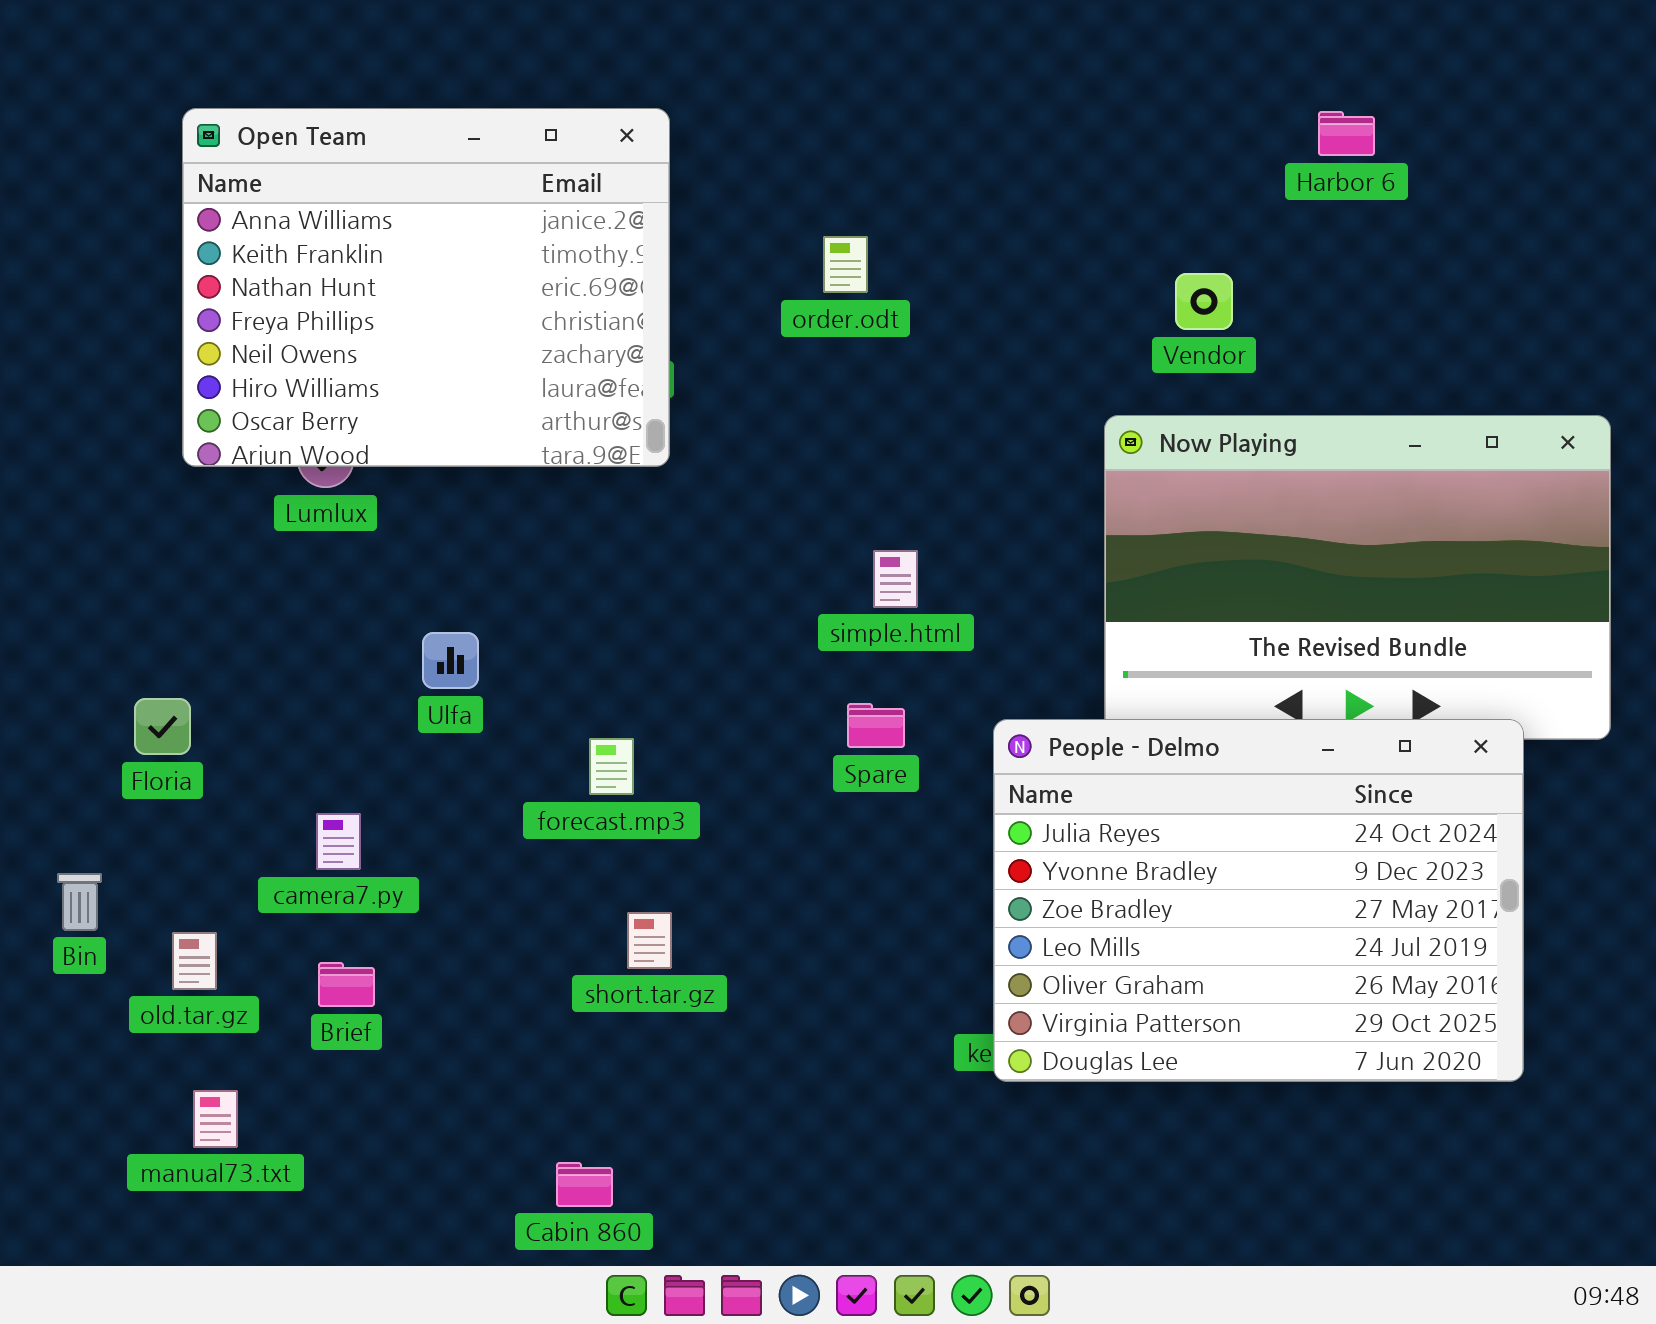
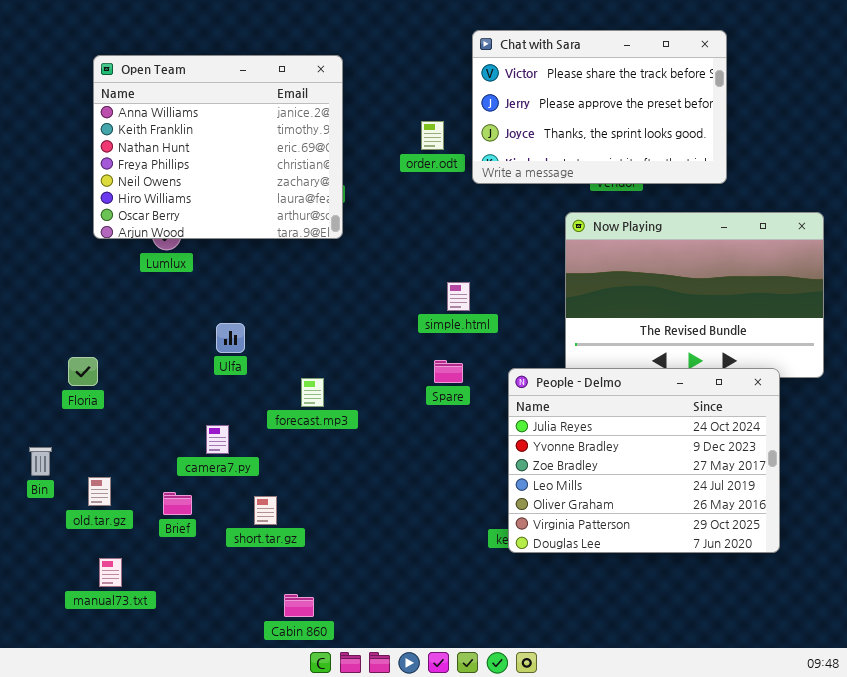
Chat with Sara: none -> [472,30,727,184], opened
camera7.py: [316,813,361,870] -> [206,425,229,454], moved
short.tar.gz: [627,912,672,969] -> [254,496,277,525], moved

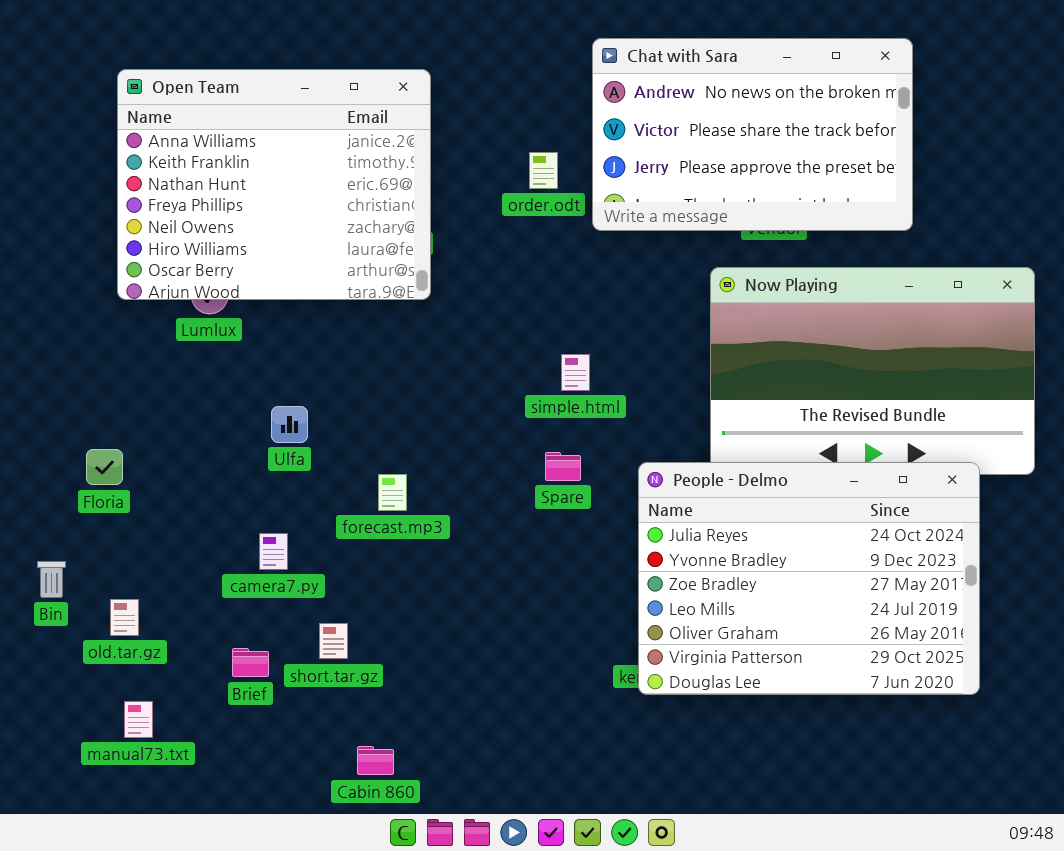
Chat with Sara: [472,30,727,184] -> [592,38,913,231], scrolled up 1 row
Brief: [163,492,192,515] -> [232,648,269,677], moved

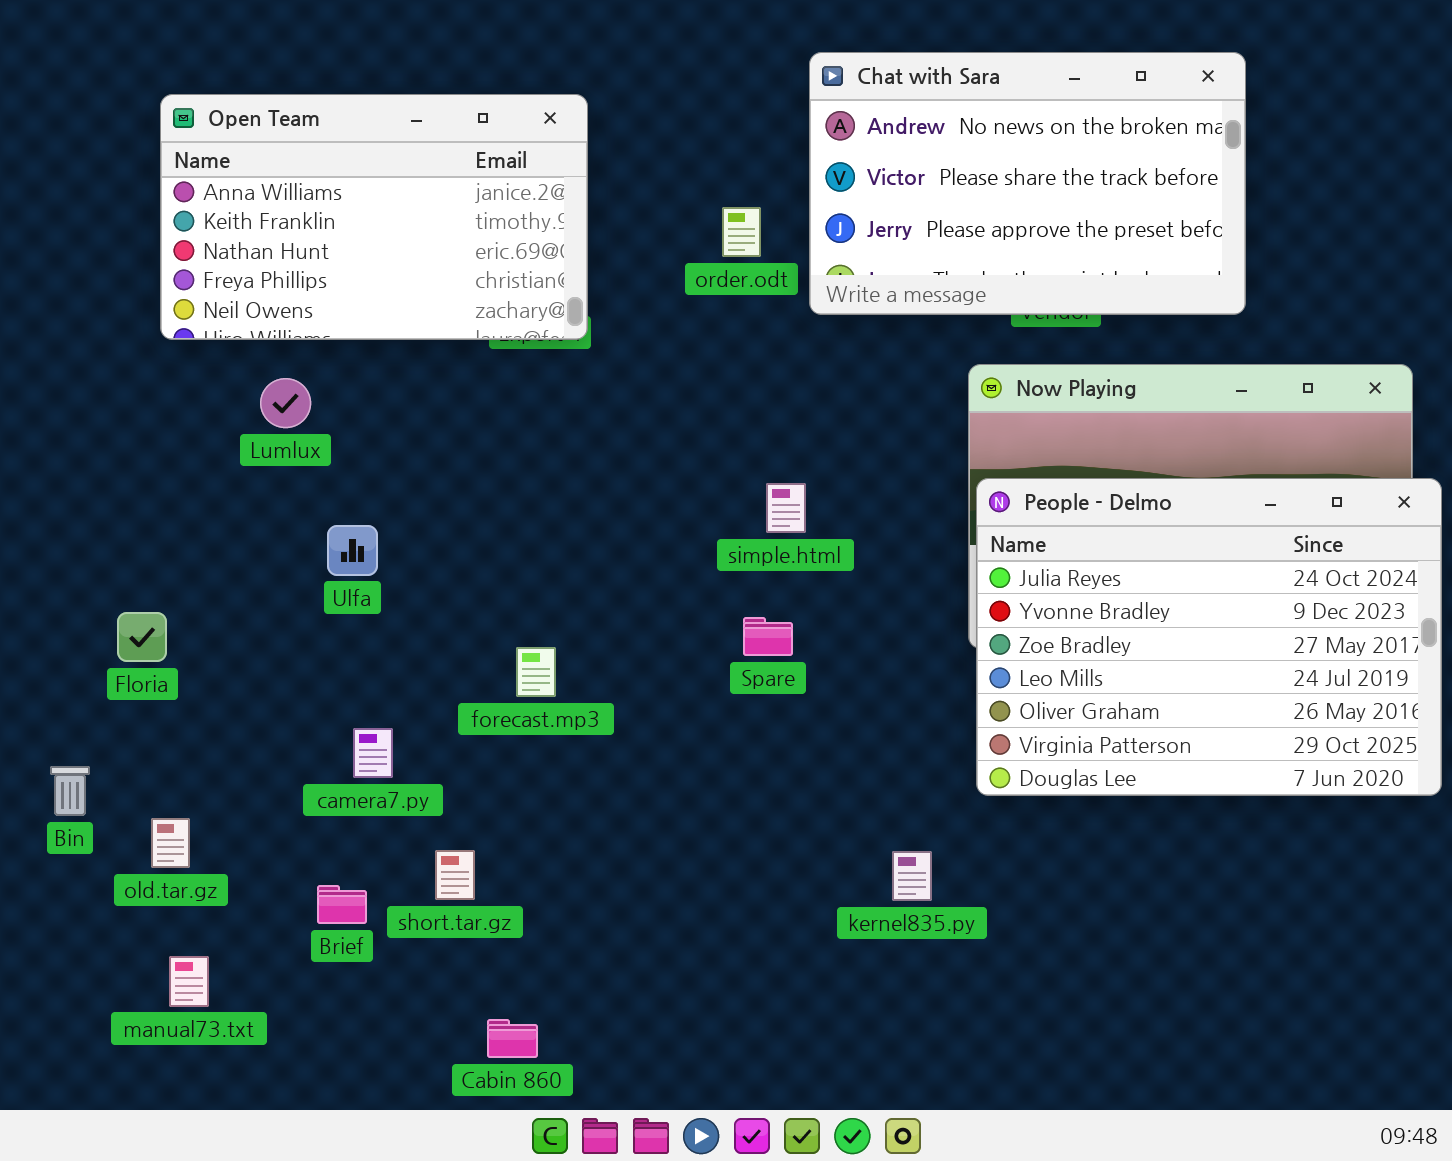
Open Team: [117,69,431,300] -> [160,94,588,340], resized
Ulfa: [271,406,308,443] -> [327,525,378,576], moved
People - Delmo: [638,462,980,695] -> [976,478,1442,796], moved

